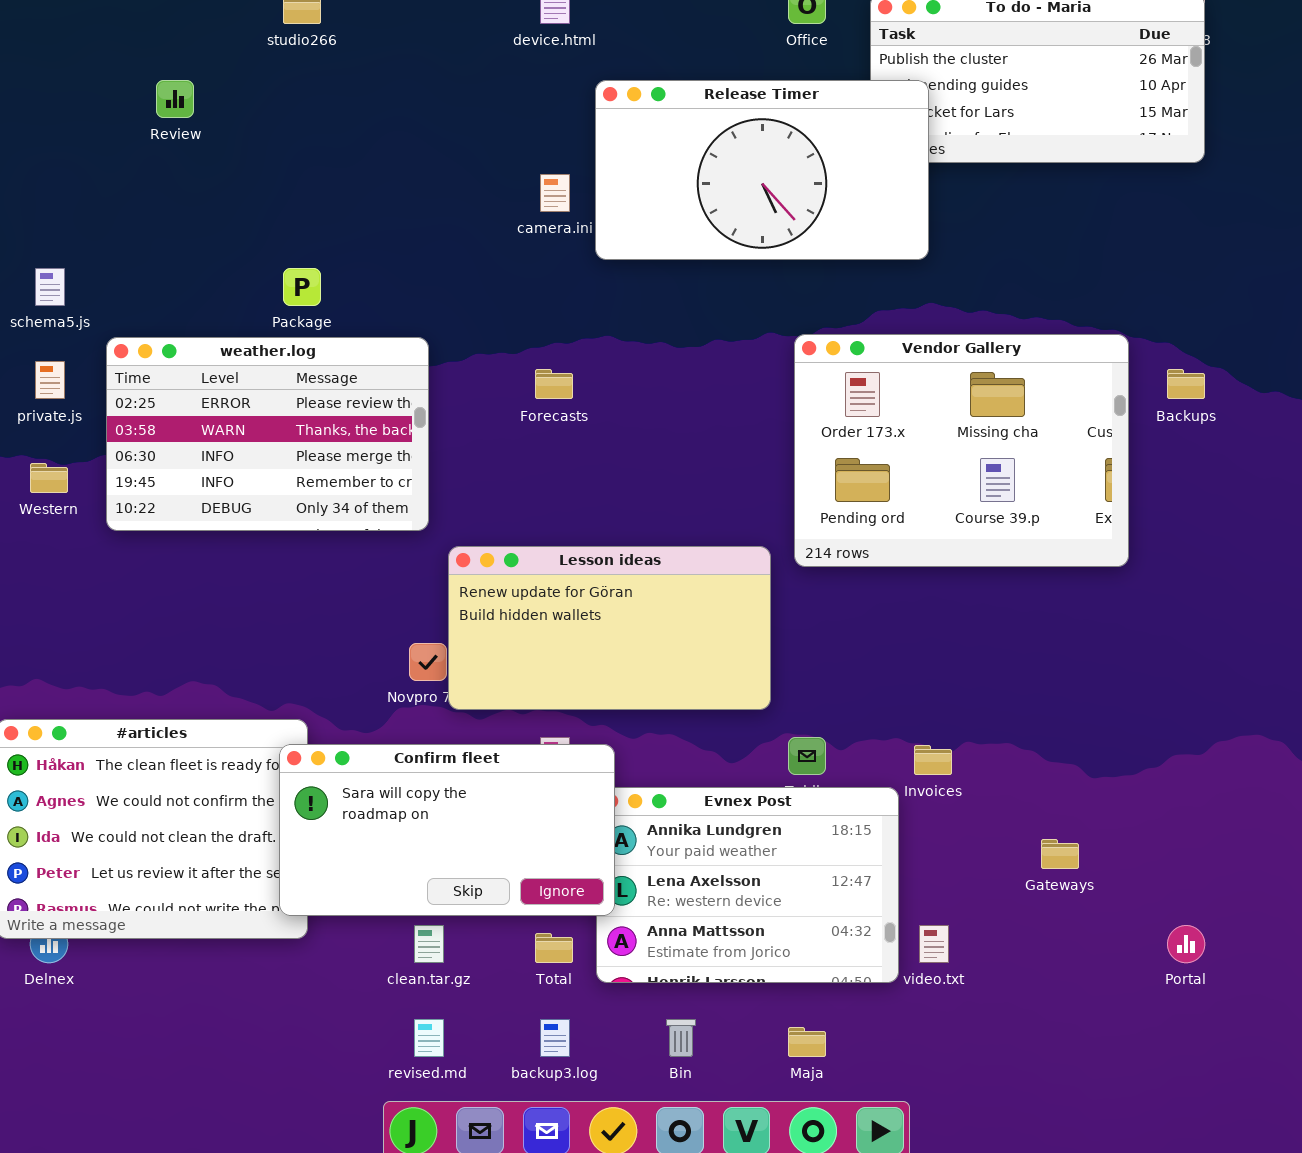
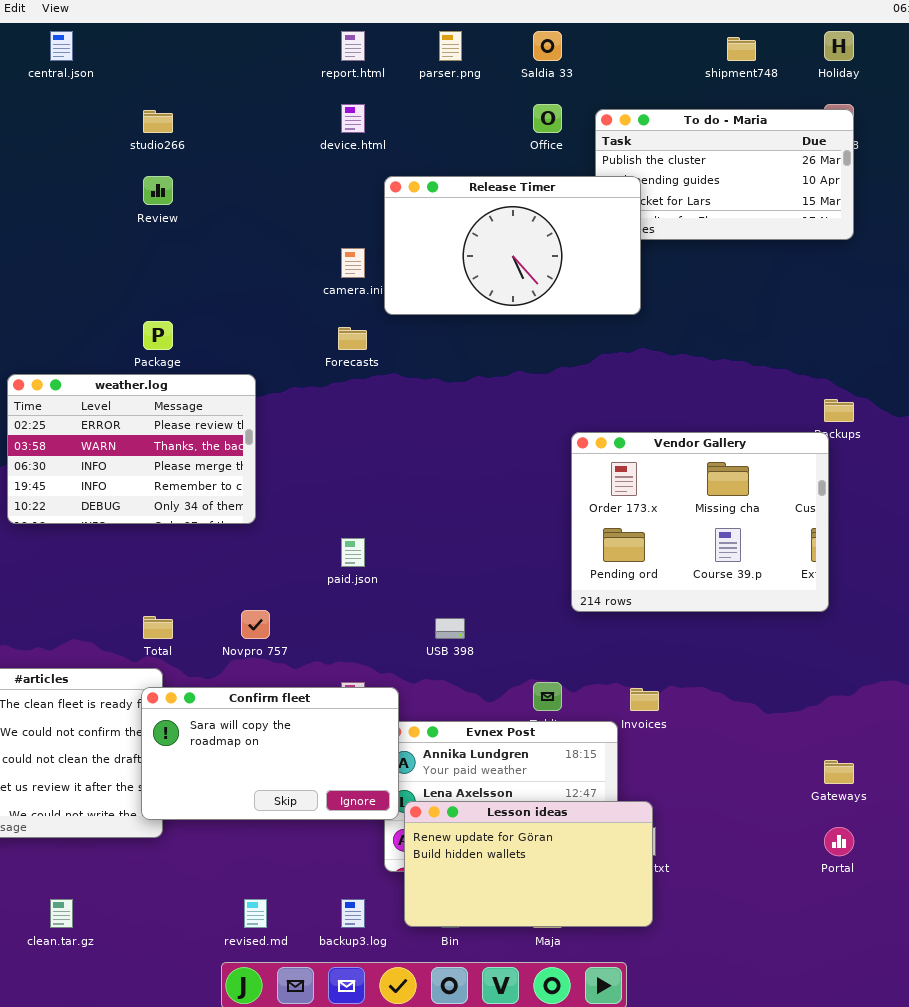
Review: [156,80,194,118] -> [143,176,173,205], moved
Vendor Gallery: [794,334,1129,567] -> [571,432,829,612], moved
Forecasts: [535,369,573,399] -> [338,327,367,350], moved
Lesson ideas: [448,546,771,710] -> [404,801,653,927], moved
Gateways: [1041,839,1079,869] -> [824,760,854,784], moved
clean.tar.gz: [414,925,444,963] -> [50,899,73,928], moved
Total: [535,933,573,963] -> [143,616,173,639], moved

